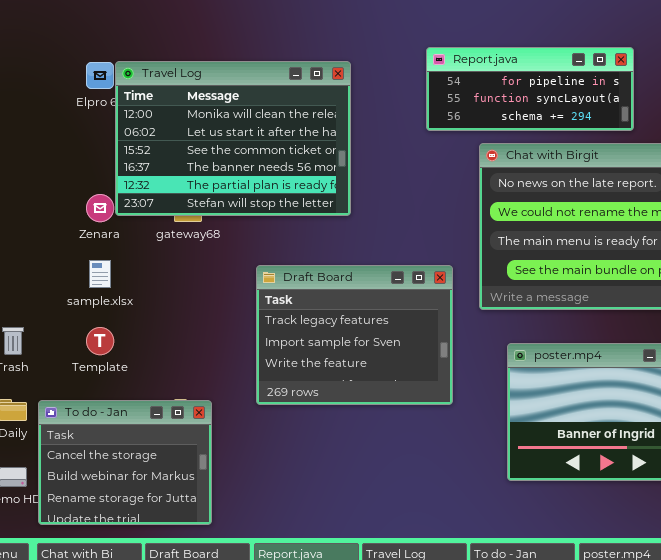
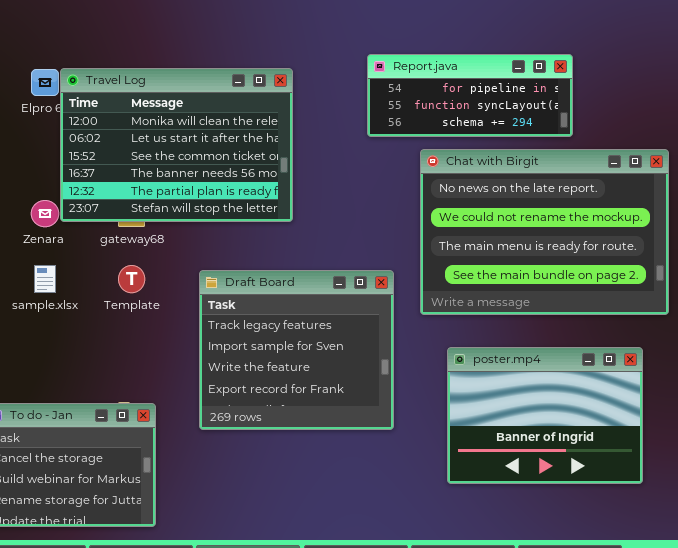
Draft Board: [256,265,453,405] -> [199,270,394,430], resized
Template: [86,327,114,355] -> [118,265,145,293], moved

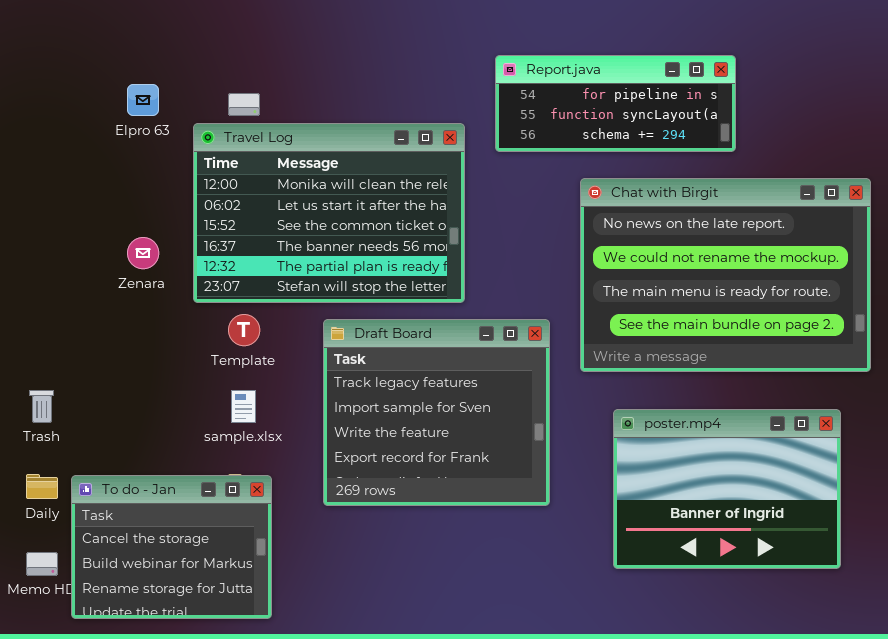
Report.java: [367,54,573,137] -> [495,55,736,152], moved
Travel Log: [60,68,293,222] -> [193,123,465,303], moved
sample.xlsx: [34,265,56,293] -> [231,390,256,423], moved

